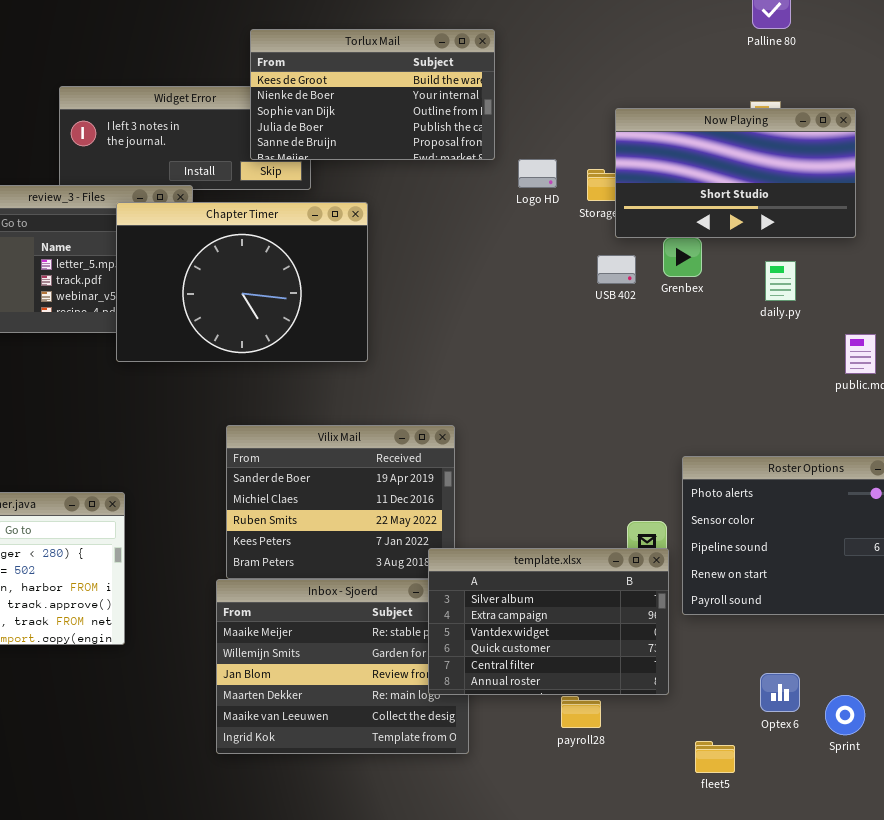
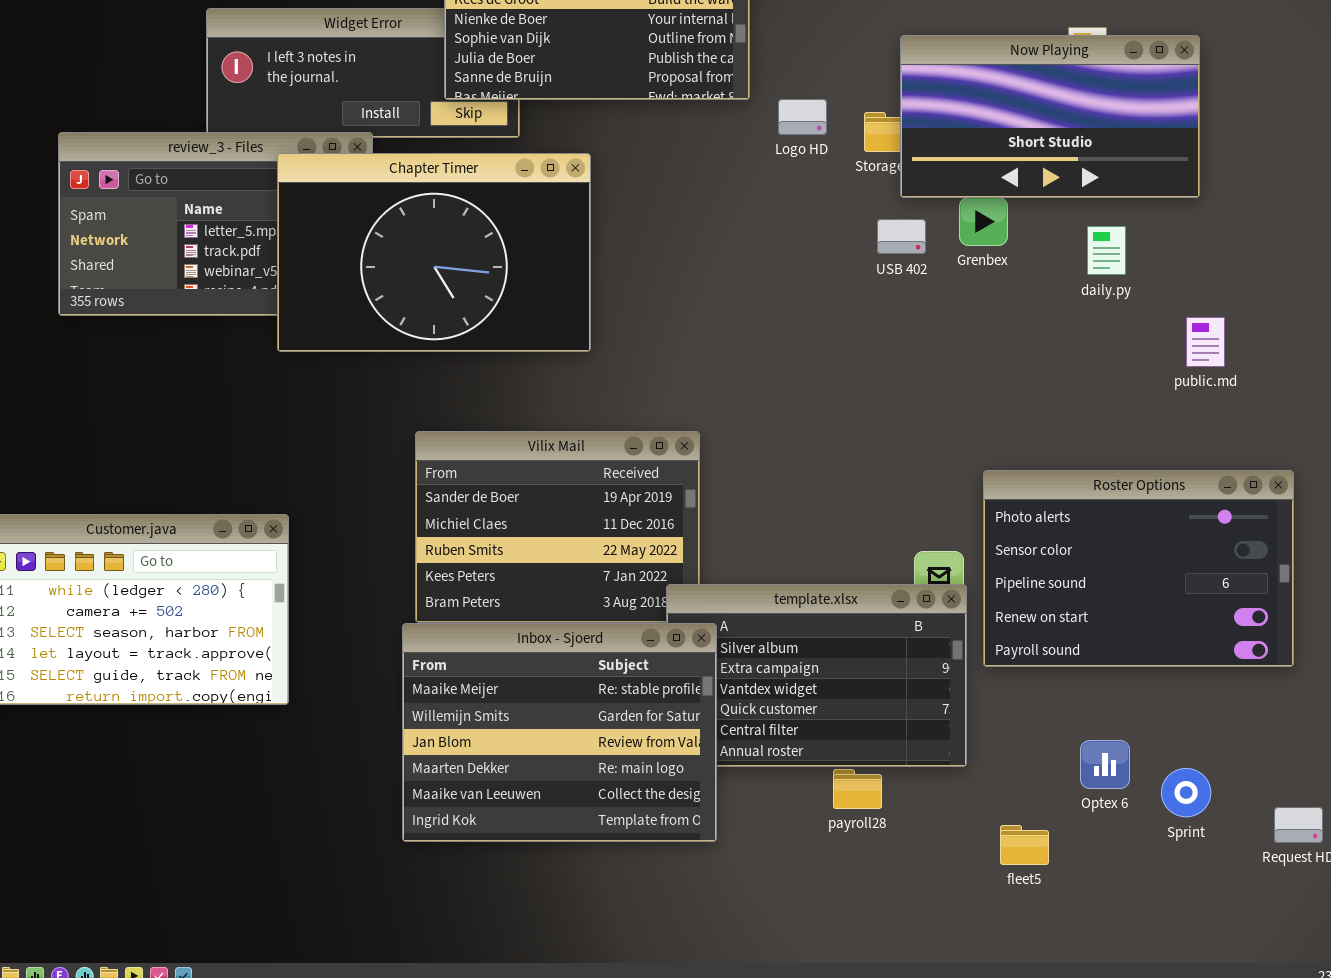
Inbox - Sjoerd: [216,579,469,754] -> [402,623,717,842], raised

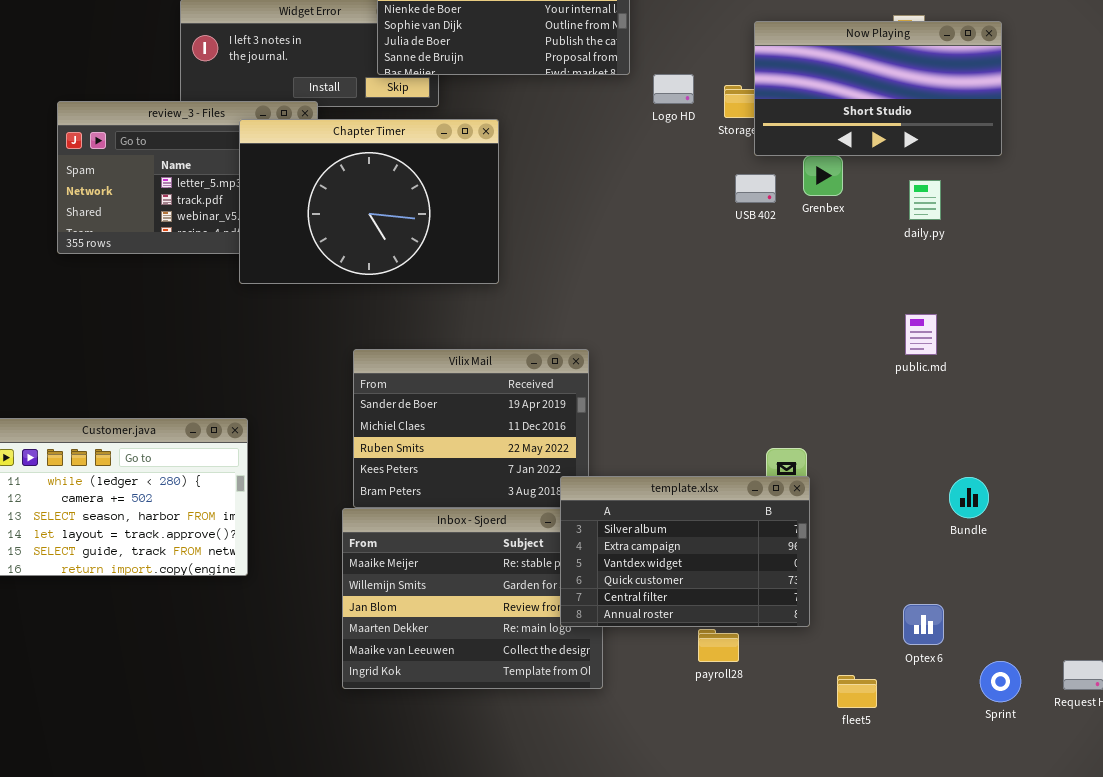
public.md: [1186,317,1225,367] -> [905,314,937,355], moved
Roster Options: [983,470,1294,667] -> none, closed
template.xlsx: [666,584,967,767] -> [560,476,810,627], raised
Sprint: [1161,768,1211,817] -> [980,661,1021,702], moved

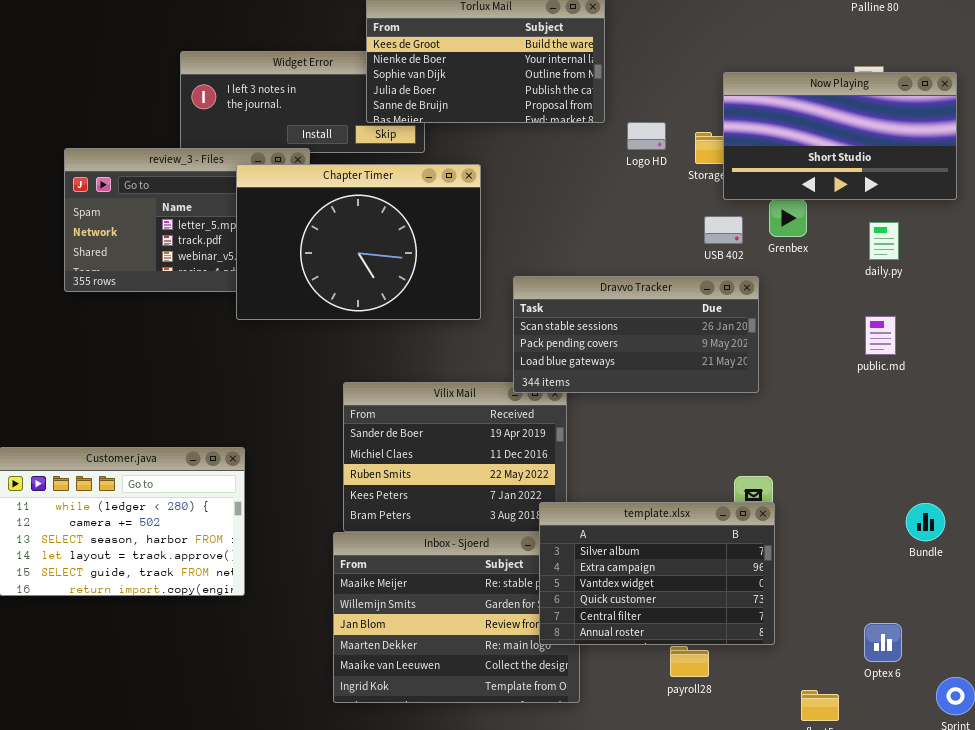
Dravvo Tracker: none -> [513,276,759,393], opened
public.md: [905,314,937,355] -> [865,316,896,355], moved

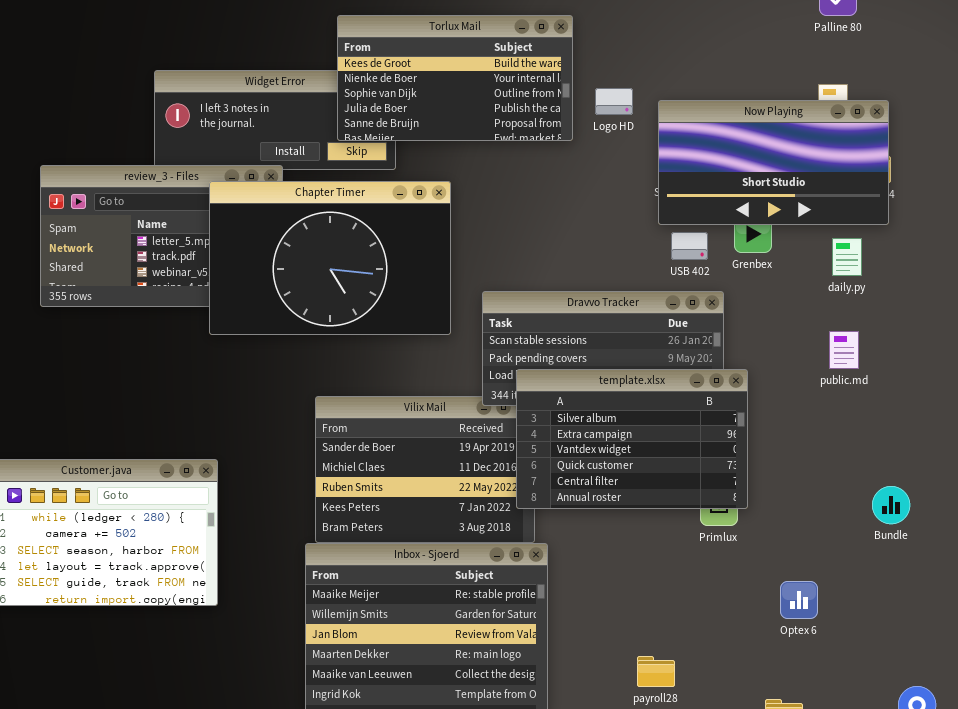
Now Playing: [723,72,957,200] -> [658,100,889,225], moved
Logo HD: [627,122,666,150] -> [595,88,633,115], moved
template.xlsx: [539,502,775,645] -> [516,369,748,509], moved
Bundle: [906,503,945,541] -> [872,486,910,524], moved
Optex 6: [864,623,902,662] -> [780,581,818,619], moved

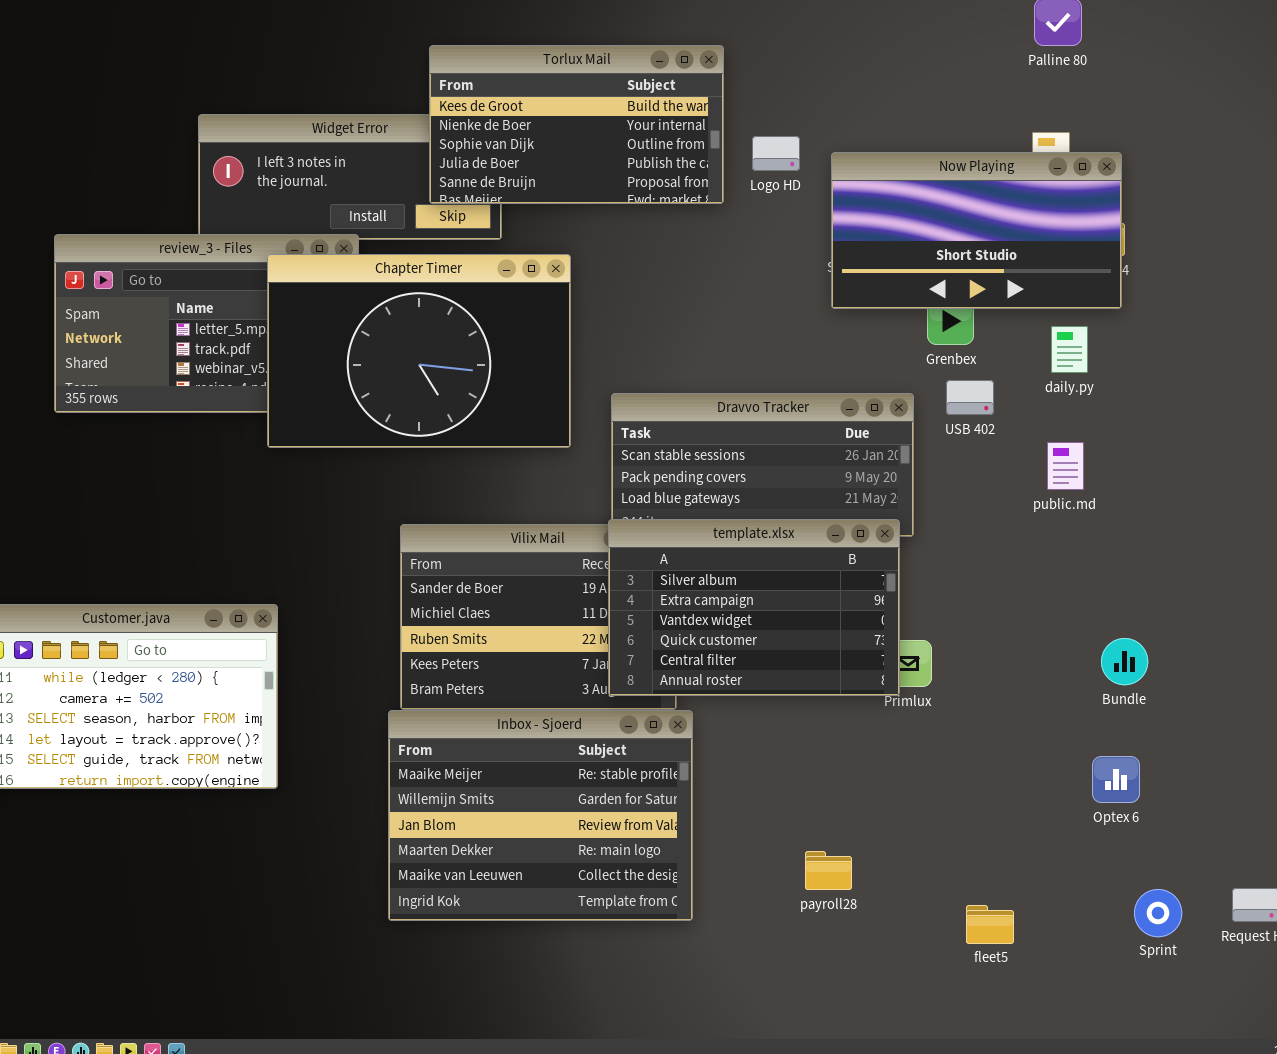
USB 402: [671,232,708,260] -> [946,380,994,415], moved
template.xlsx: [516,369,748,509] -> [608,519,900,696], moved
Optex 6: [780,581,818,619] -> [1092,756,1140,803], moved

